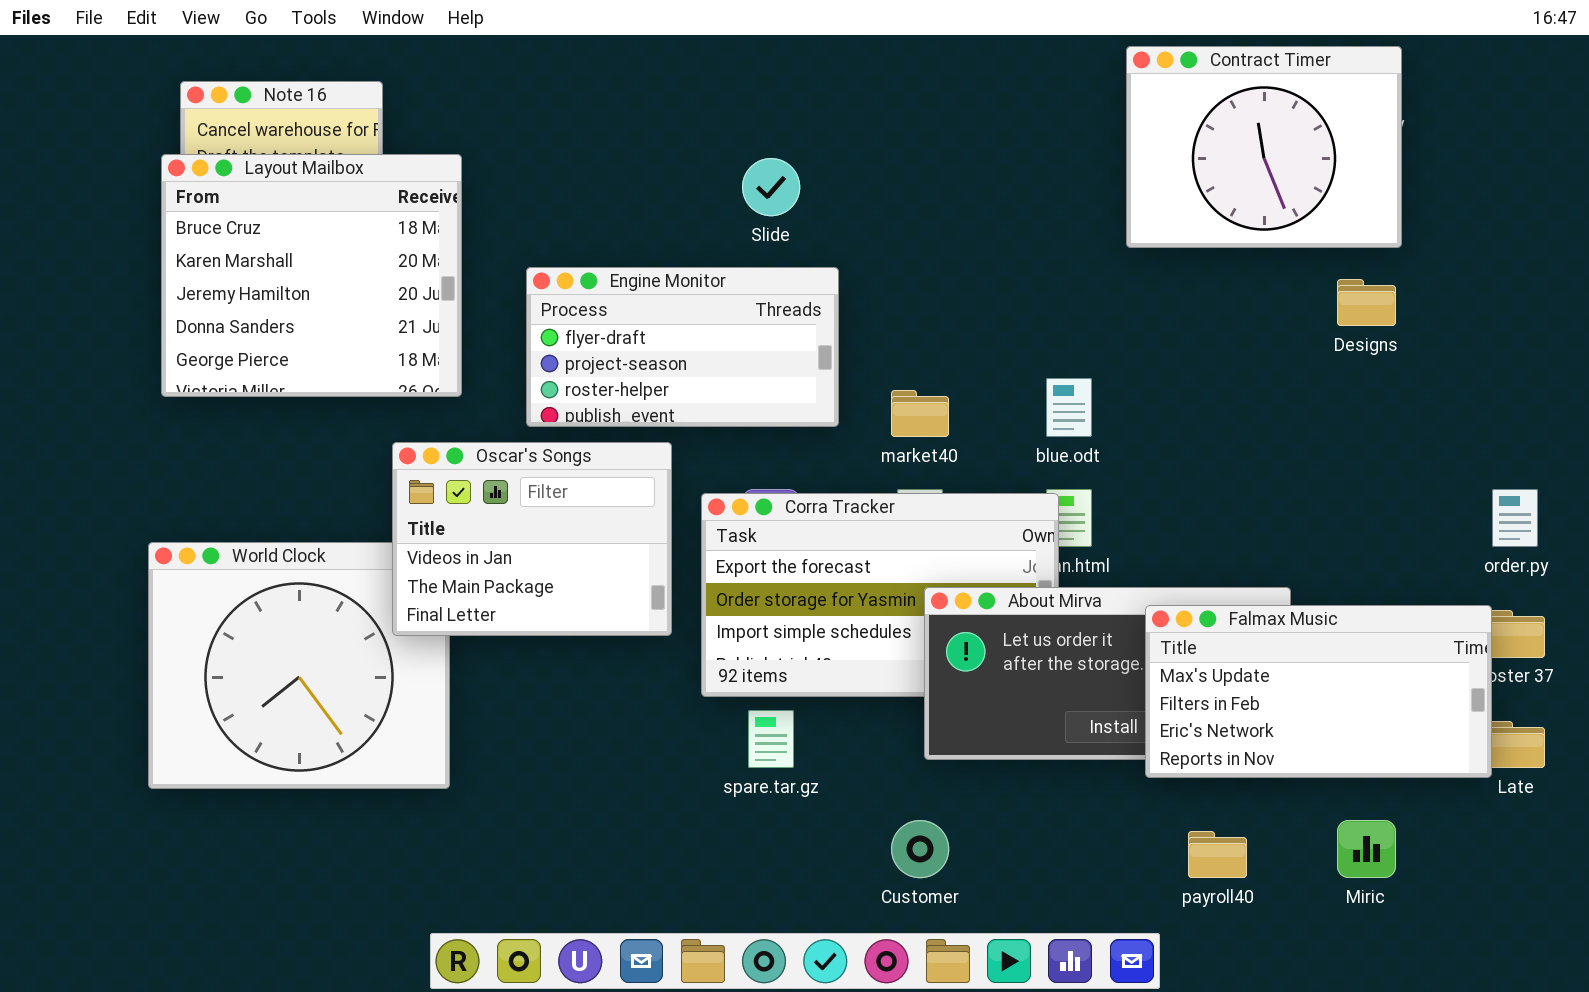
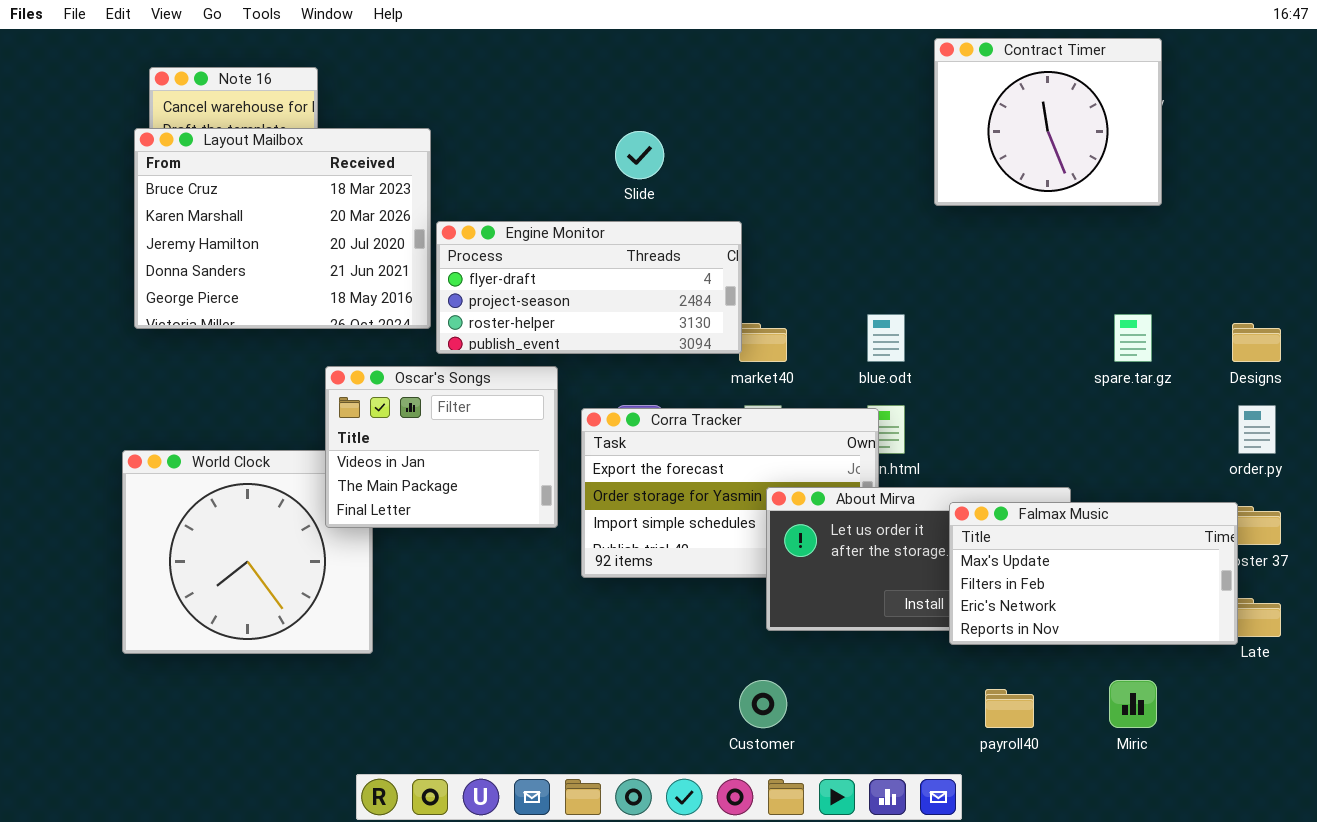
Layout Mailbox: [161,154,462,397] -> [134,128,431,329], resized
Engine Monitor: [526,267,839,427] -> [436,221,742,354], resized
Designs: [1337,279,1396,326] -> [1232,323,1281,362], moved
spare.tar.gz: [748,710,794,768] -> [1114,314,1152,362], moved

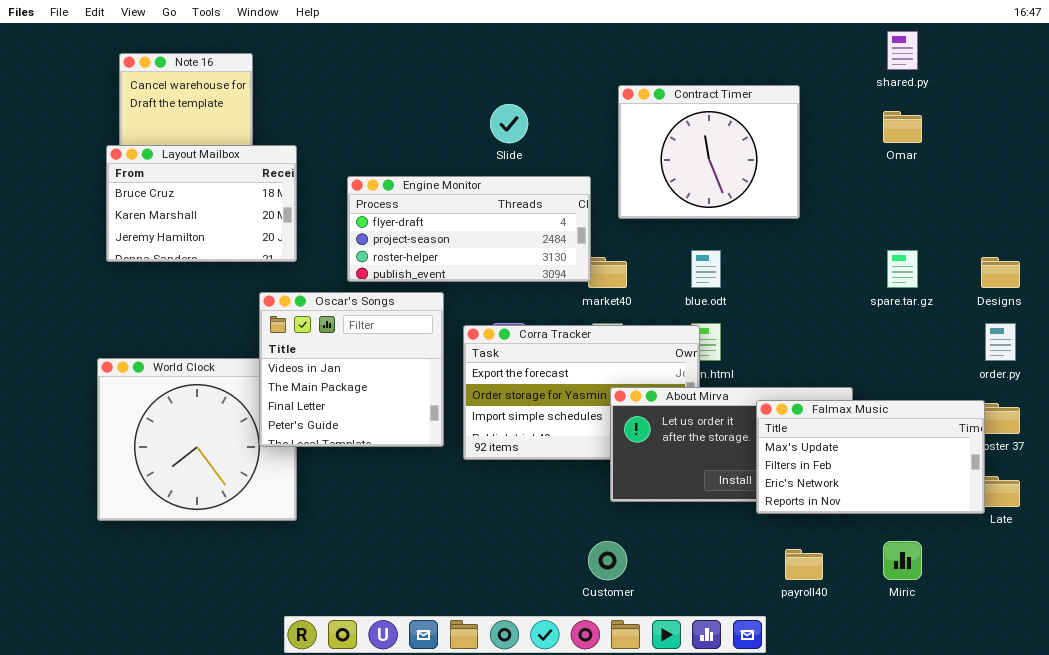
Contract Timer: [934,38,1162,206] -> [618,85,800,219], moved
Layout Mailbox: [134,128,431,329] -> [106,145,297,262], resized
Oscar's Songs: [325,366,558,528] -> [259,292,444,447], resized

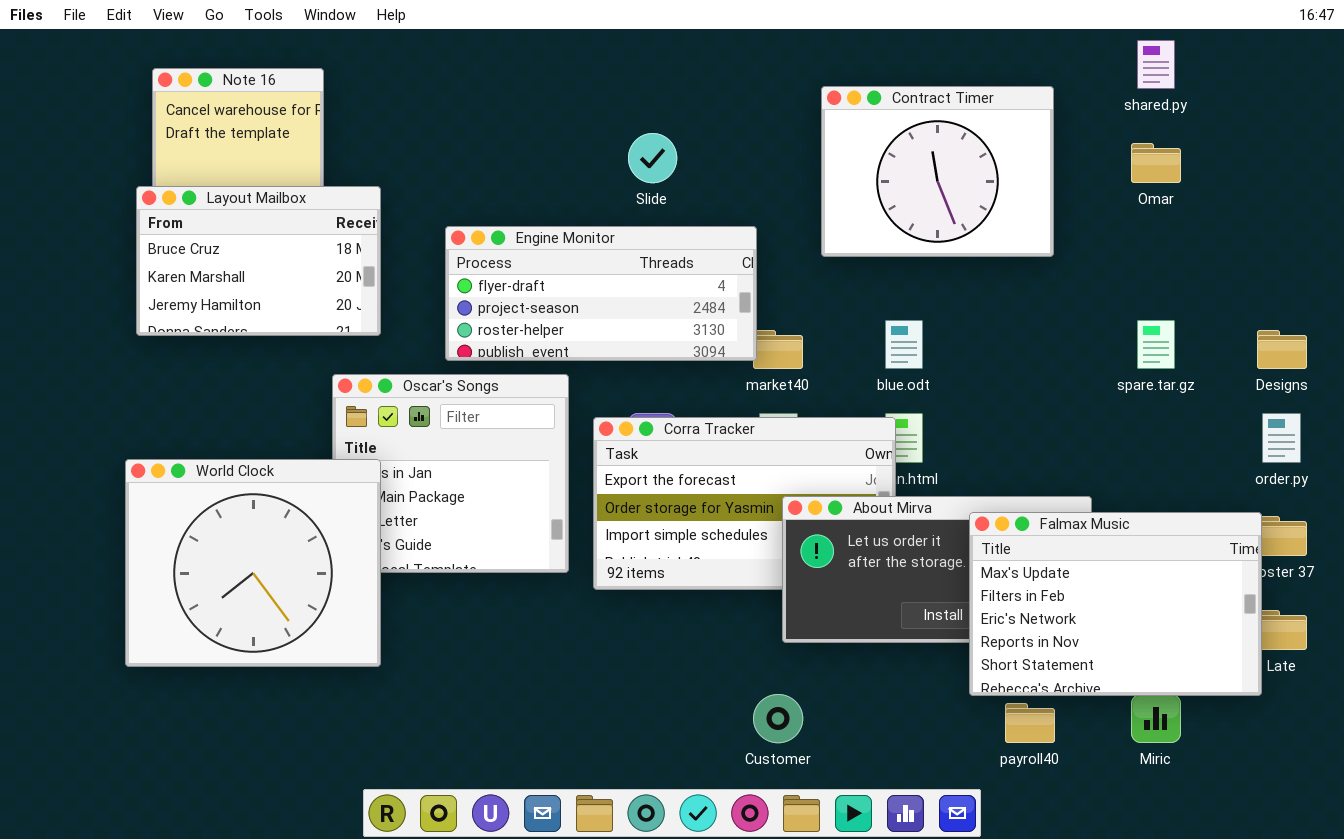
Contract Timer: [618,85,800,219] -> [821,86,1054,257], moved
World Clock: [97,358,297,521] -> [125,459,381,667], raised
Falmax Music: [756,400,985,514] -> [969,512,1262,696], resized

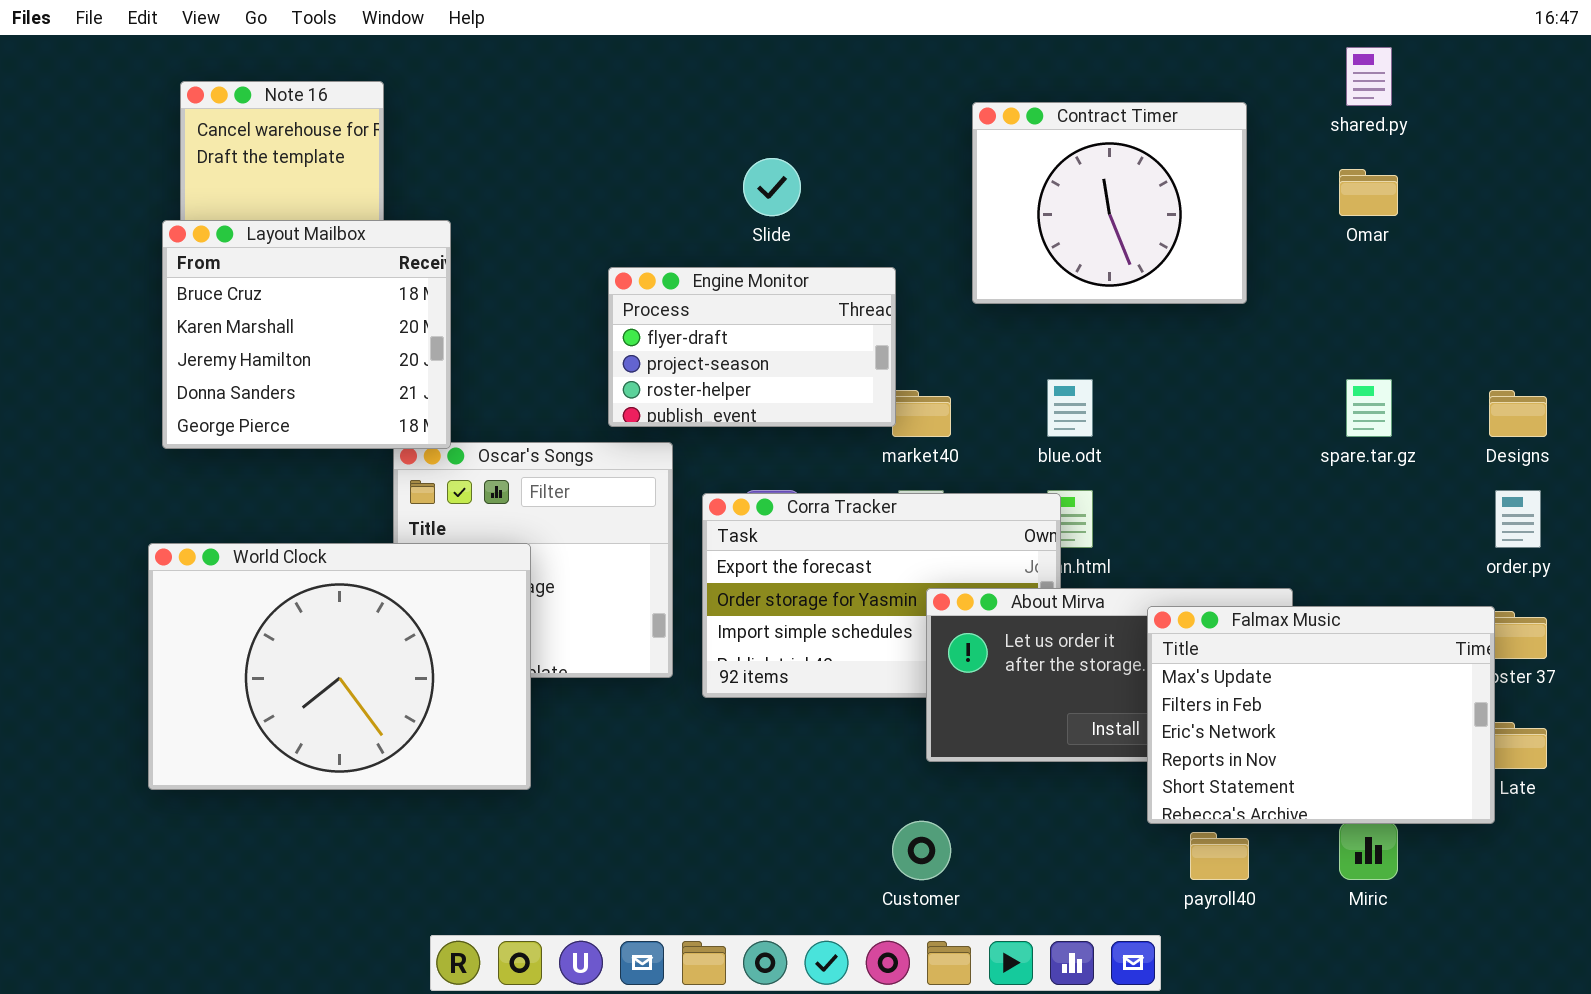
Layout Mailbox: [136,186,381,336] -> [162,220,451,449], resized
Engine Monitor: [445,226,757,361] -> [608,267,896,427], resized
World Clock: [125,459,381,667] -> [148,543,531,790], resized

